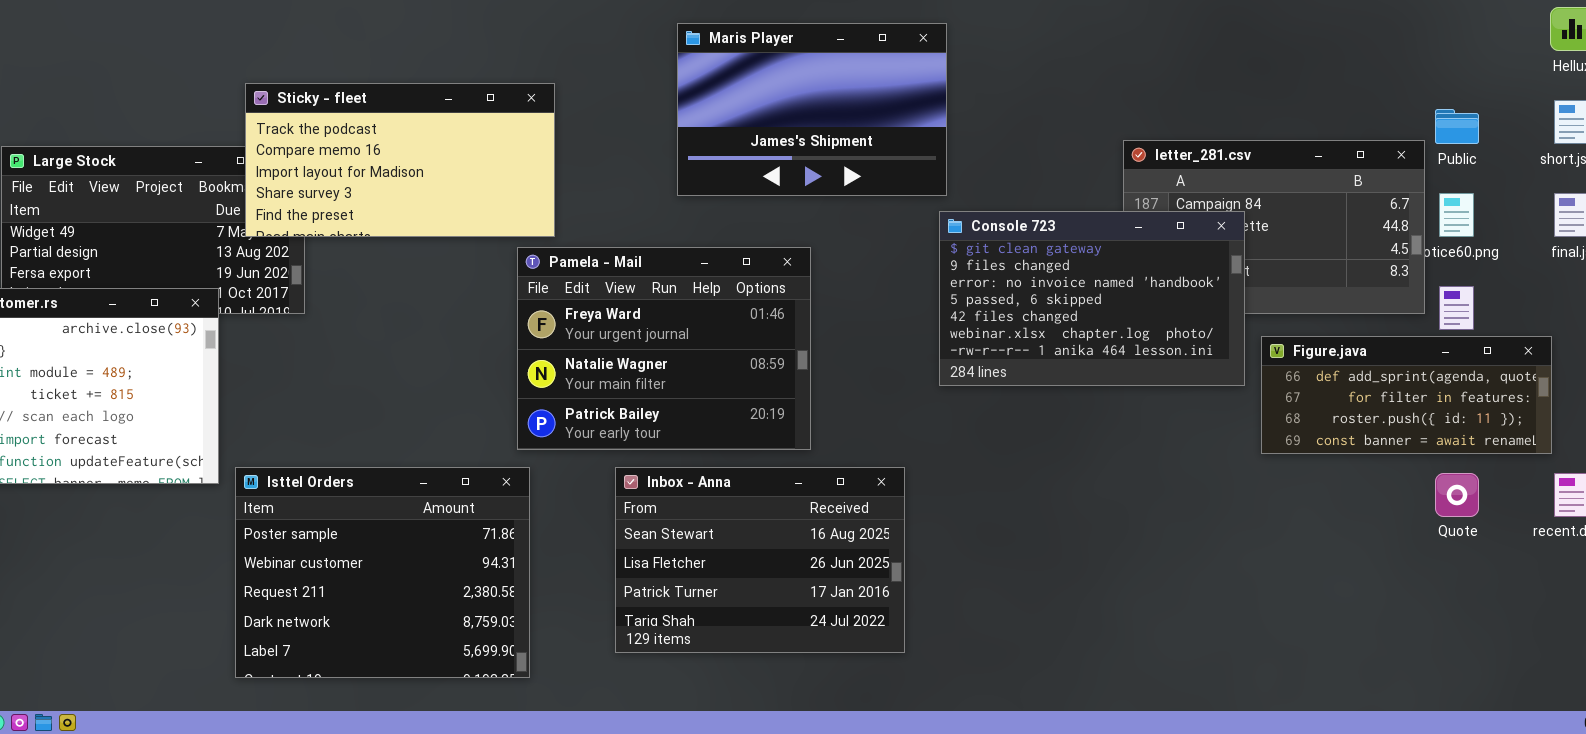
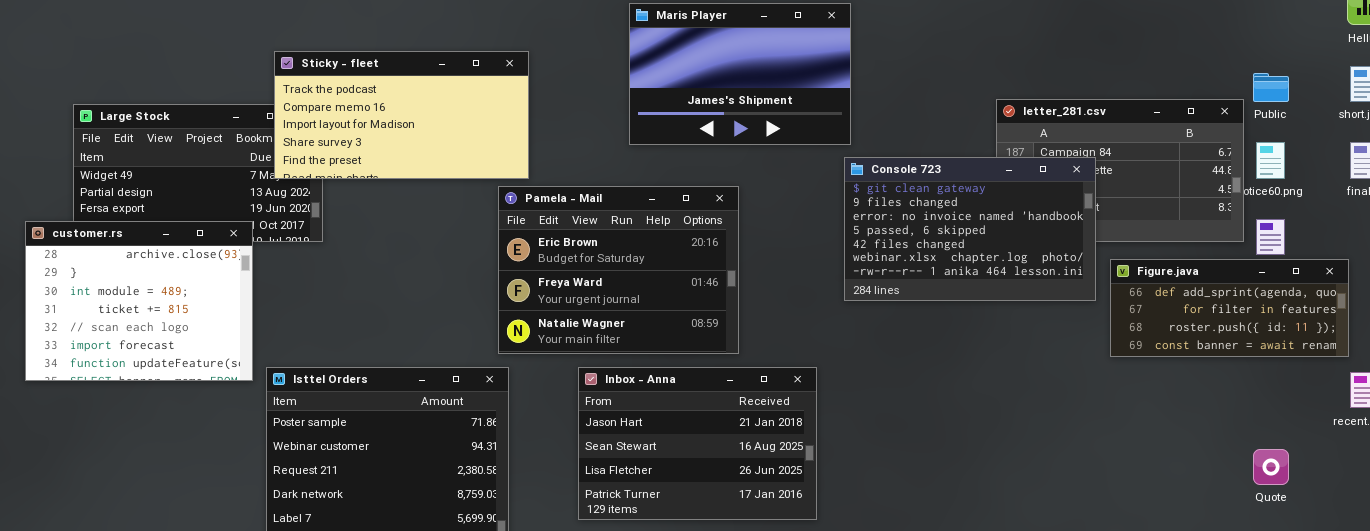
Pamela - Mail: [517,247,811,450] -> [498,186,739,354], scrolled up 1 row
Inbox - Anna: [615,467,905,653] -> [578,367,817,520], scrolled up 1 row
Quote: [1435,473,1479,517] -> [1253,449,1289,485], moved

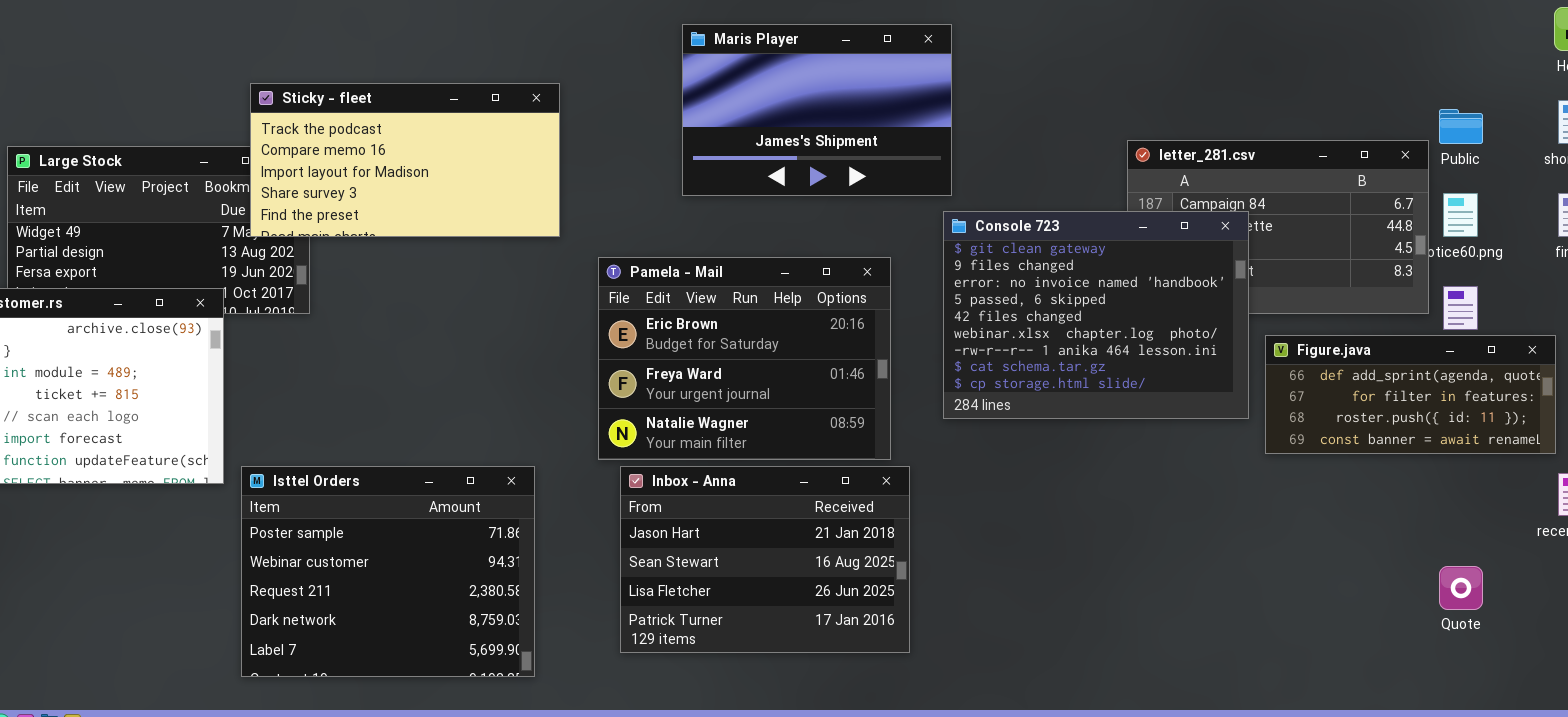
Console 723: [844,157,1096,301] -> [943,211,1249,419], resized
Pamela - Mail: [498,186,739,354] -> [598,257,891,460], moved

